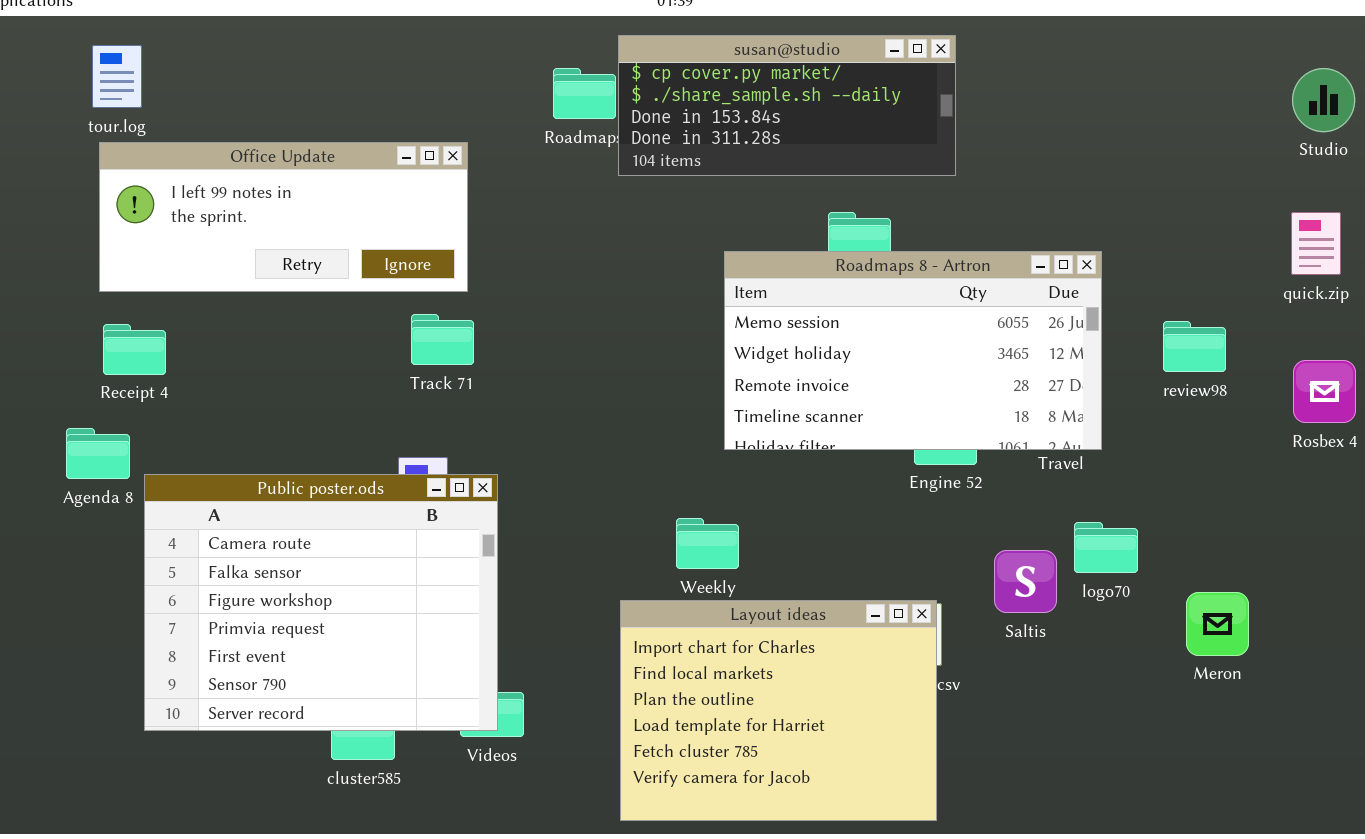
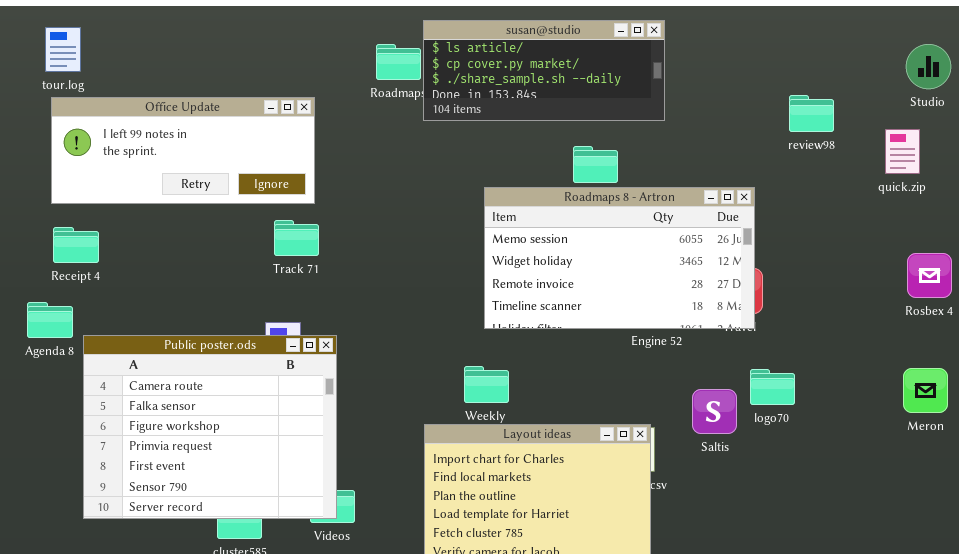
susan@studio: [618,35,956,176] -> [423,20,665,121], scrolled up 1 row
quick.zip: [1291,212,1341,275] -> [885,129,920,174], moved
Roadmaps 8 - Artron: [724,251,1102,450] -> [484,187,755,329], moved
review98: [1163,321,1226,372] -> [789,95,834,132], moved
Meron: [1186,592,1249,656] -> [903,368,948,413], moved

